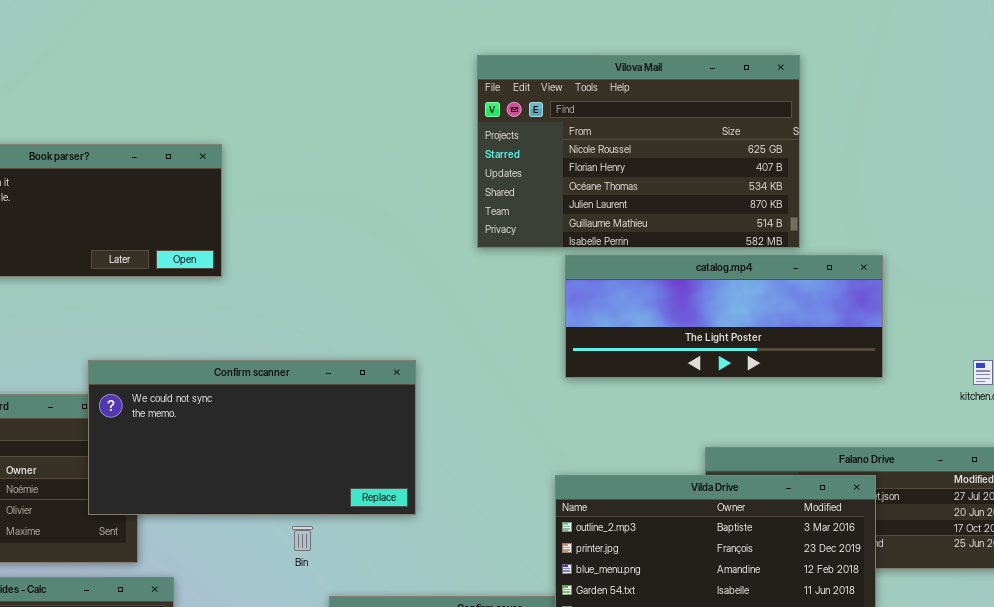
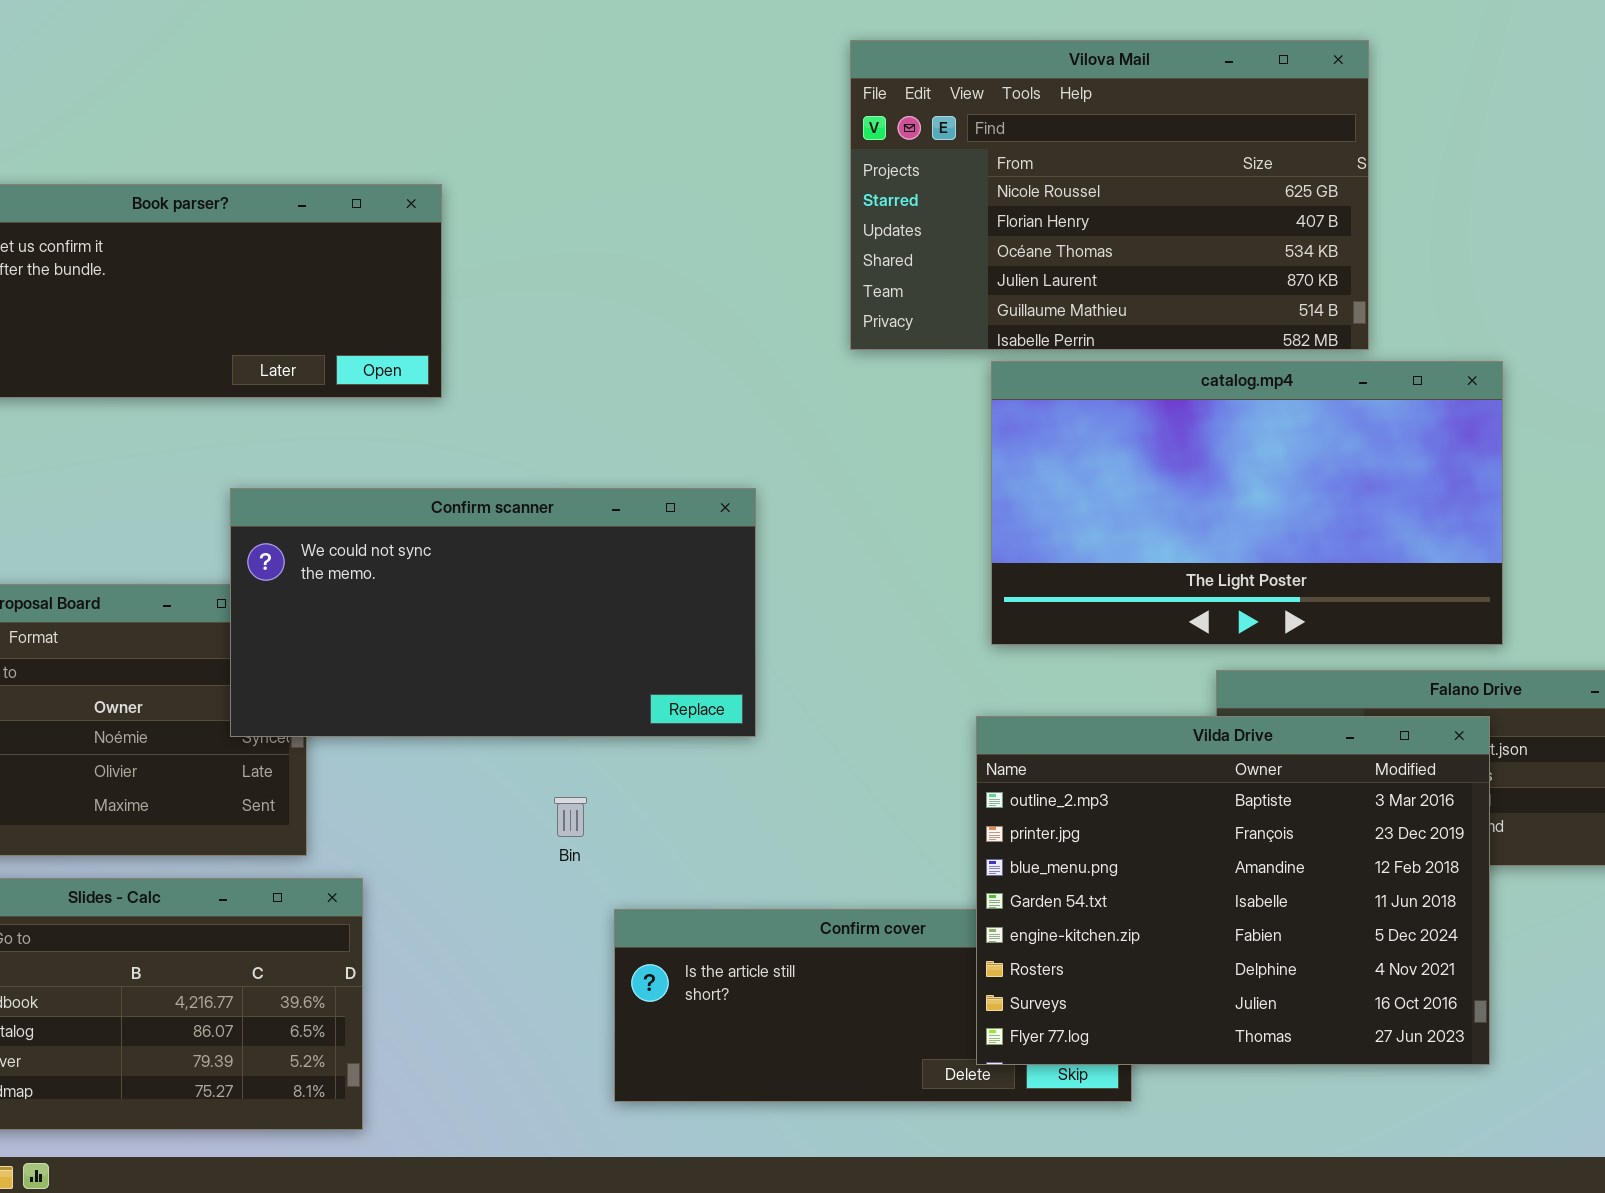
catalog.mp4: [565,255,883,378] -> [991,361,1503,645], resized
Confirm scanner: [88,360,416,515] -> [230,488,756,737], moved

